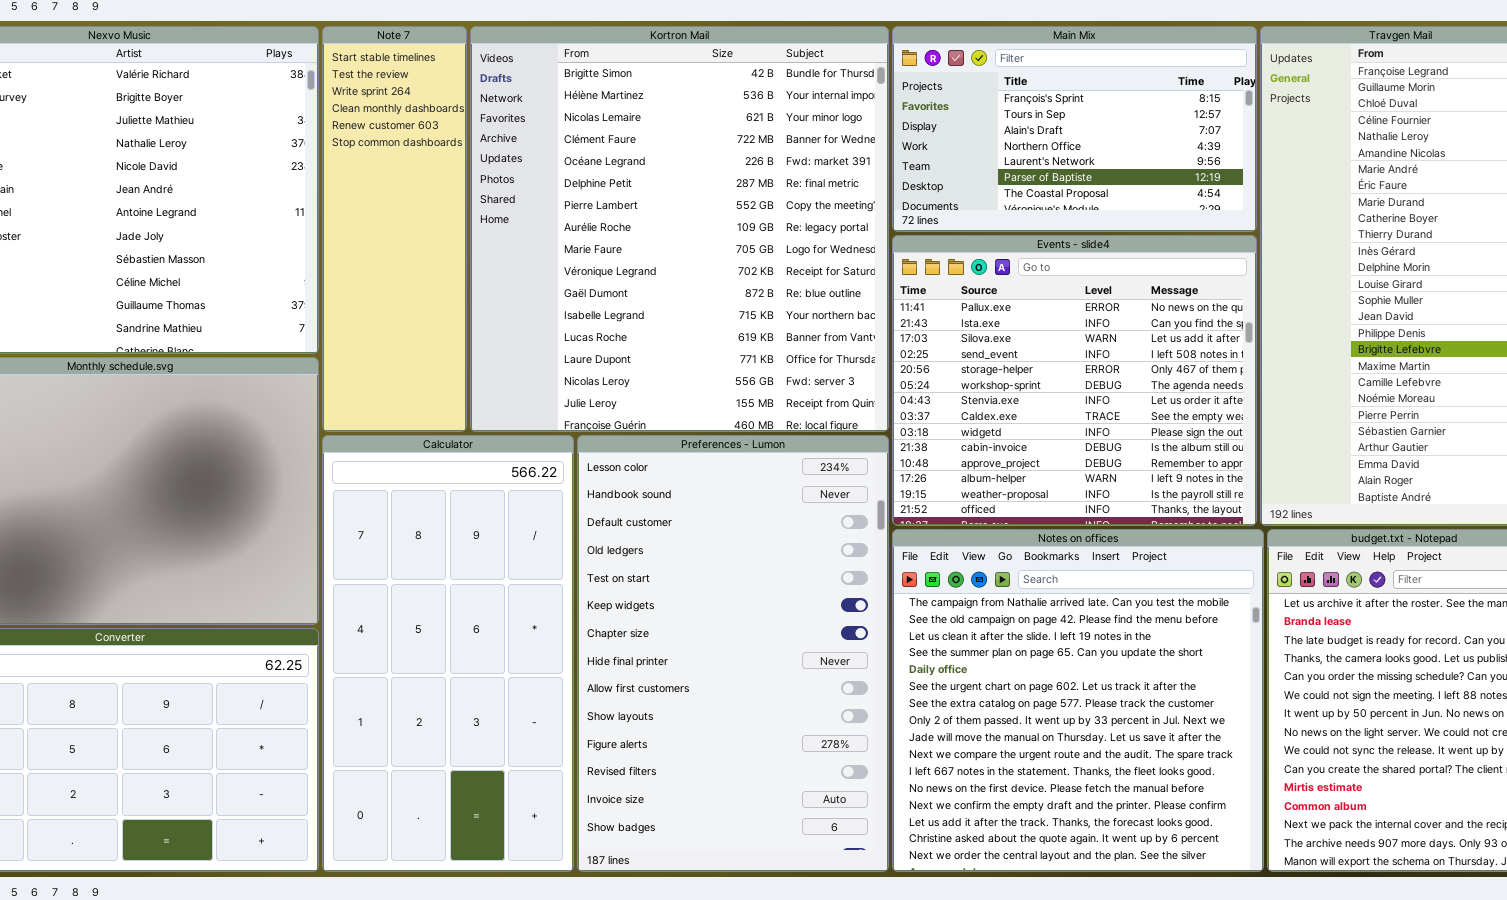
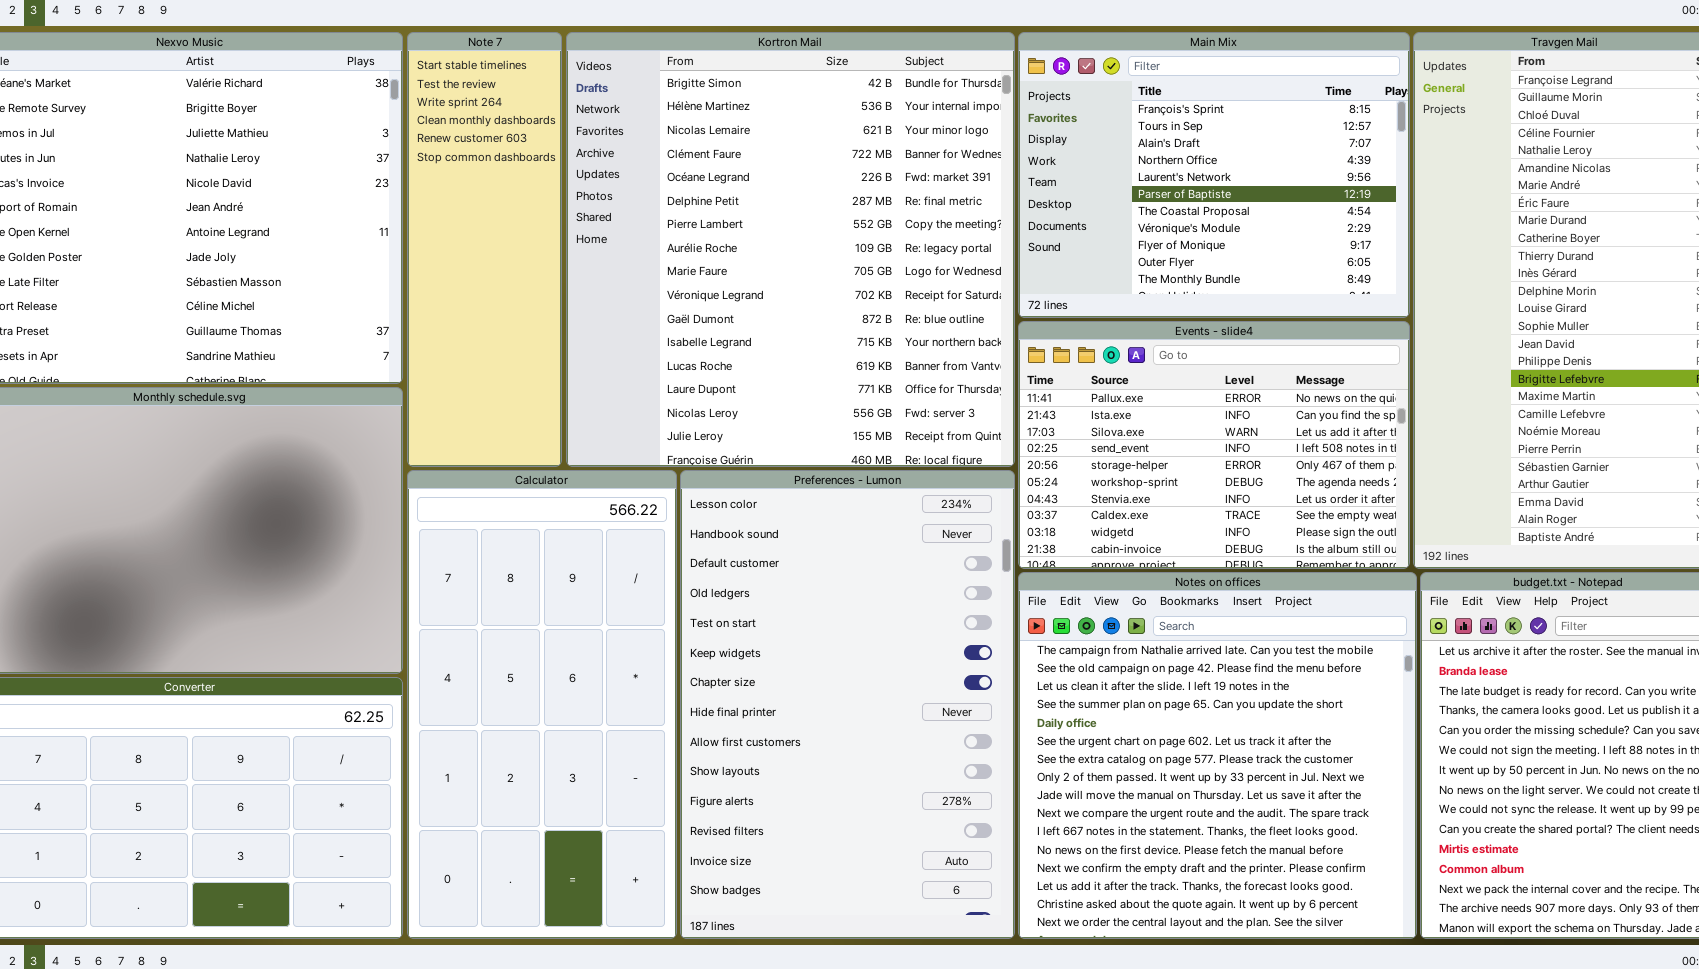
Main Mix: [892,26,1257,232] -> [1018,32,1410,318], resized
Events - slide4: [892,235,1257,526] -> [1018,321,1410,569], resized

